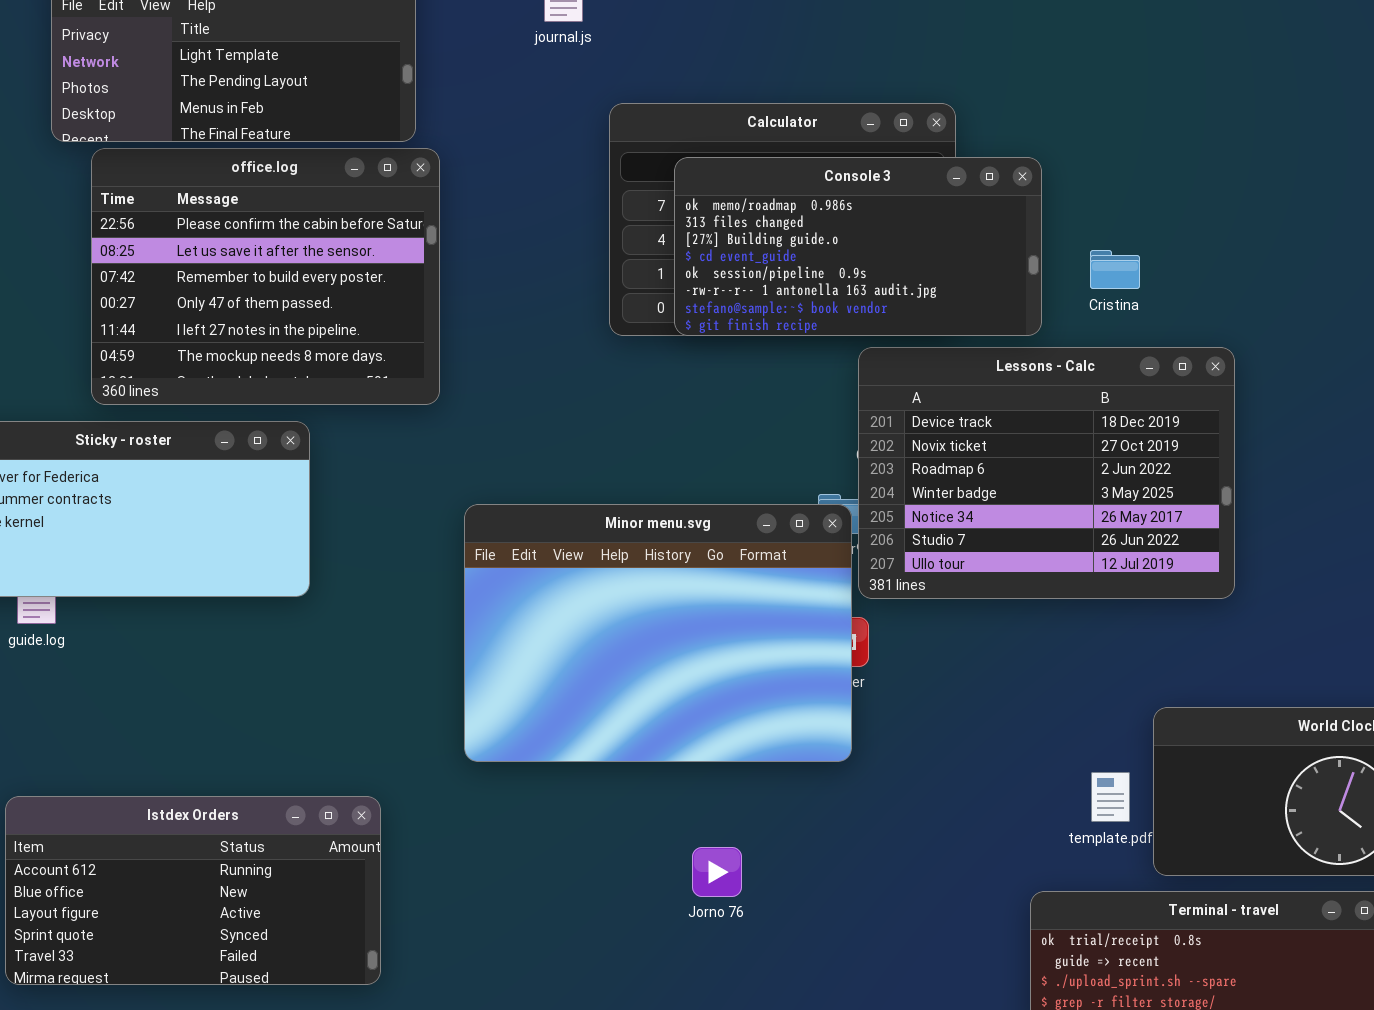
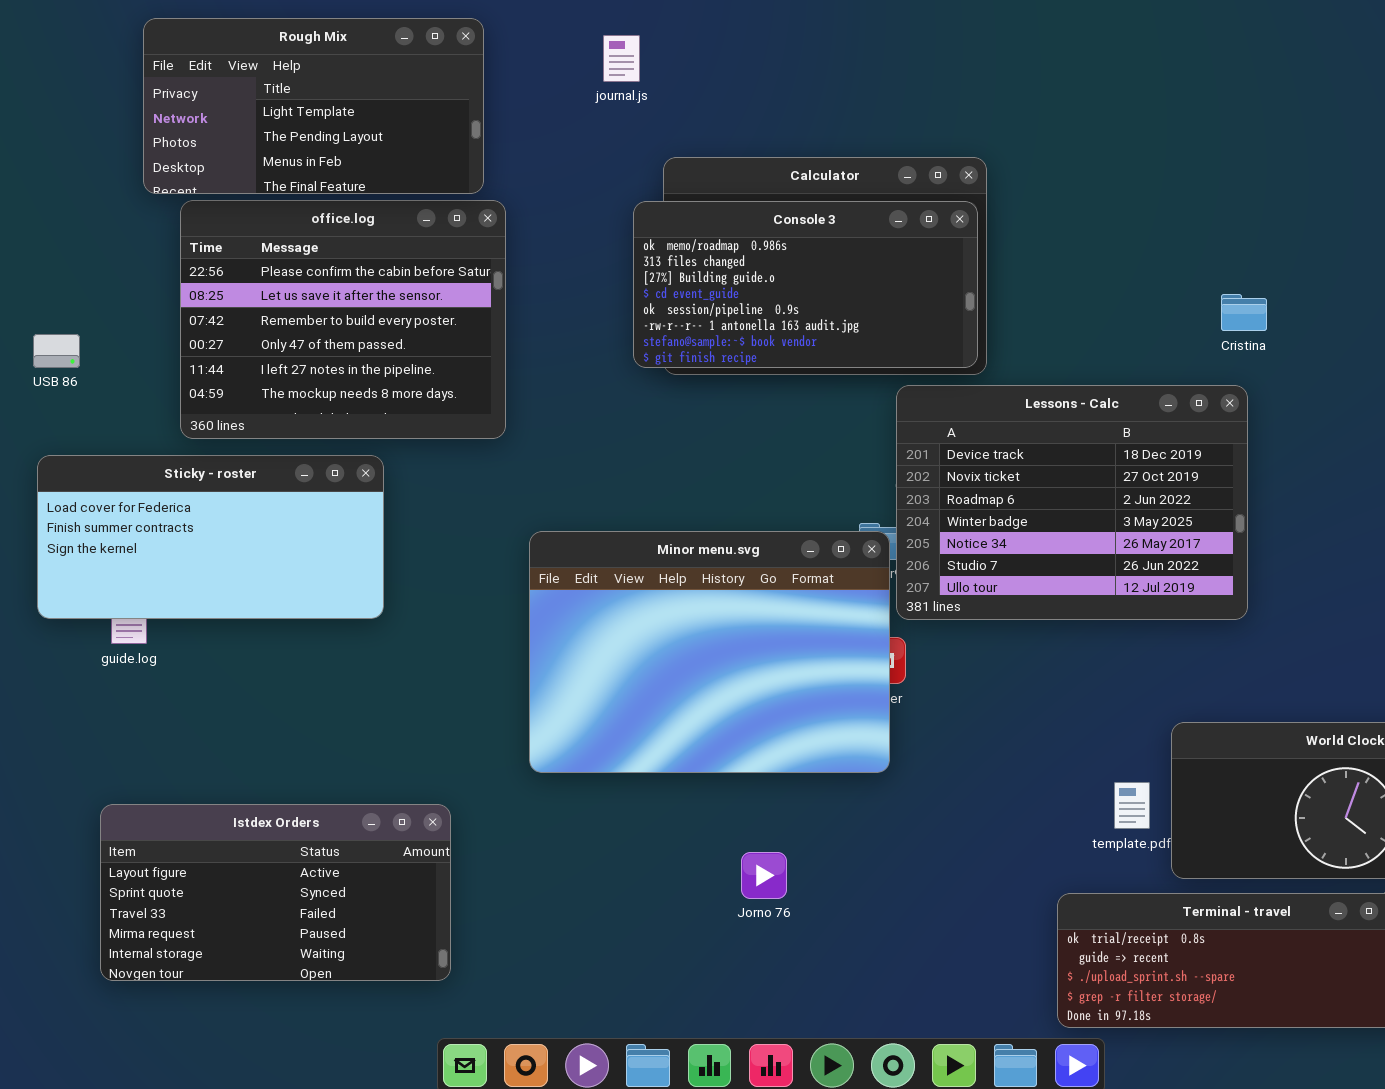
Console 3: [674,157,1042,336] -> [633,201,978,368], moved
Cristina: [1090,250,1140,289] -> [1221,294,1267,331], moved
Istdex Orders: [5,796,381,985] -> [100,804,451,981], scrolled down 2 rows

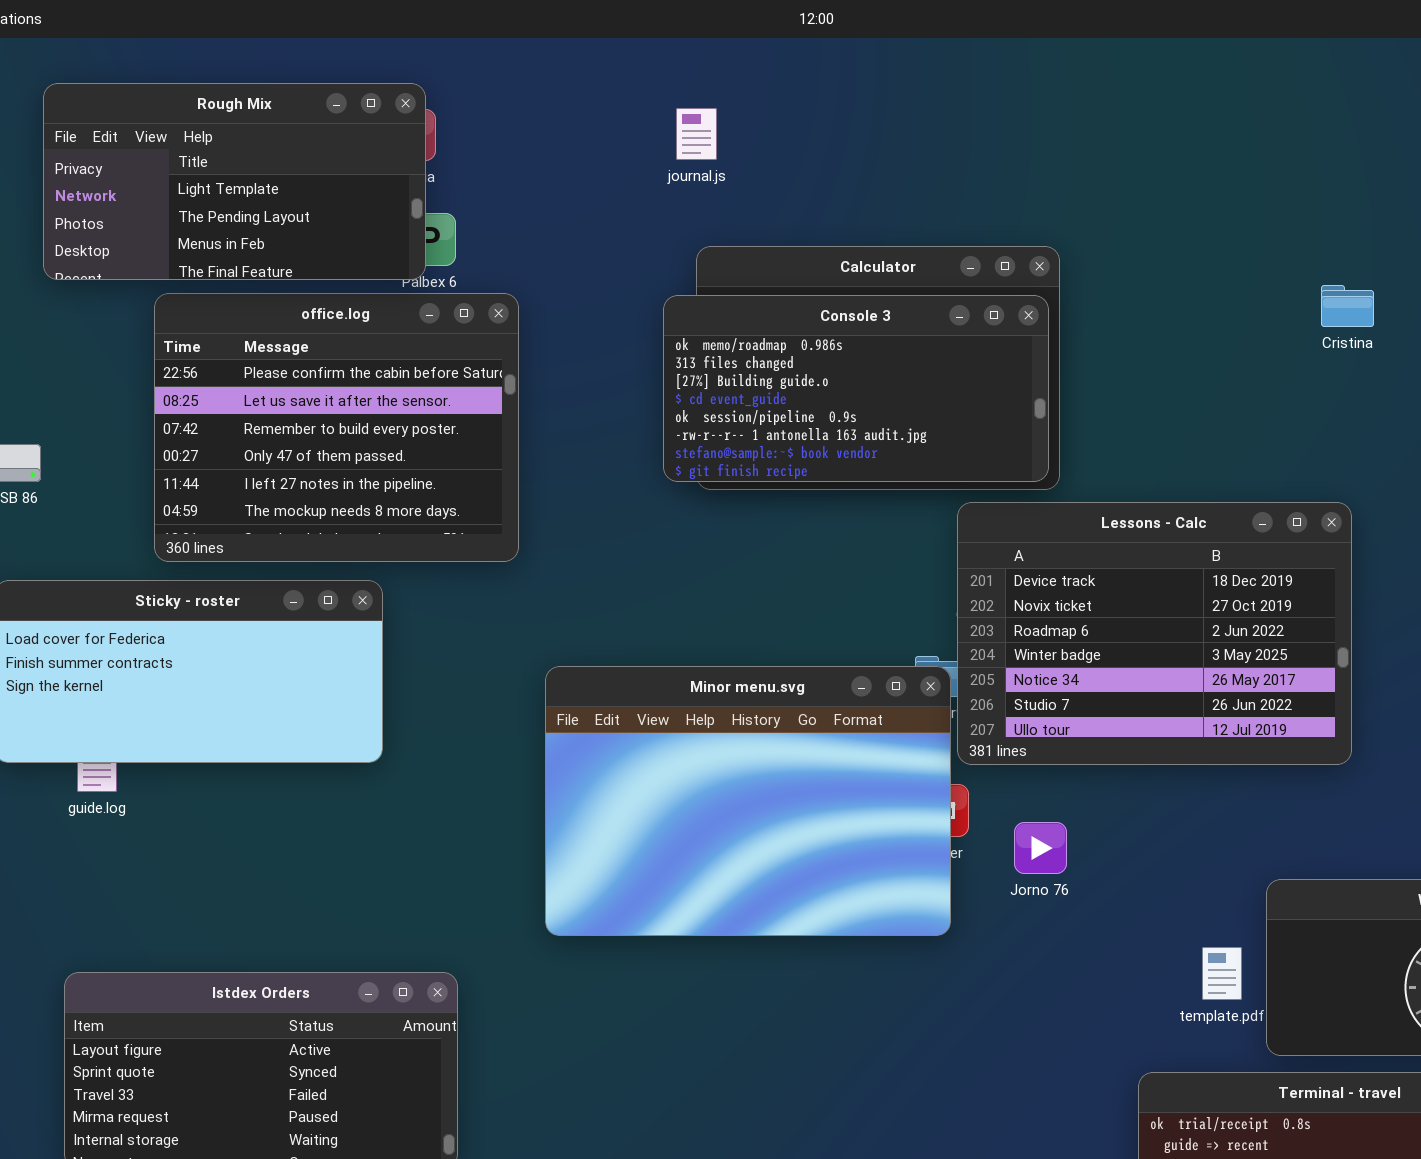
Rough Mix: [143,18,484,194] -> [43,83,426,280], moved
journal.js: [603,35,640,82] -> [676,108,717,160], moved
Cristina: [1221,294,1267,331] -> [1321,285,1374,327], moved
Jorno 76: [741,852,787,899] -> [1014,822,1067,874], moved

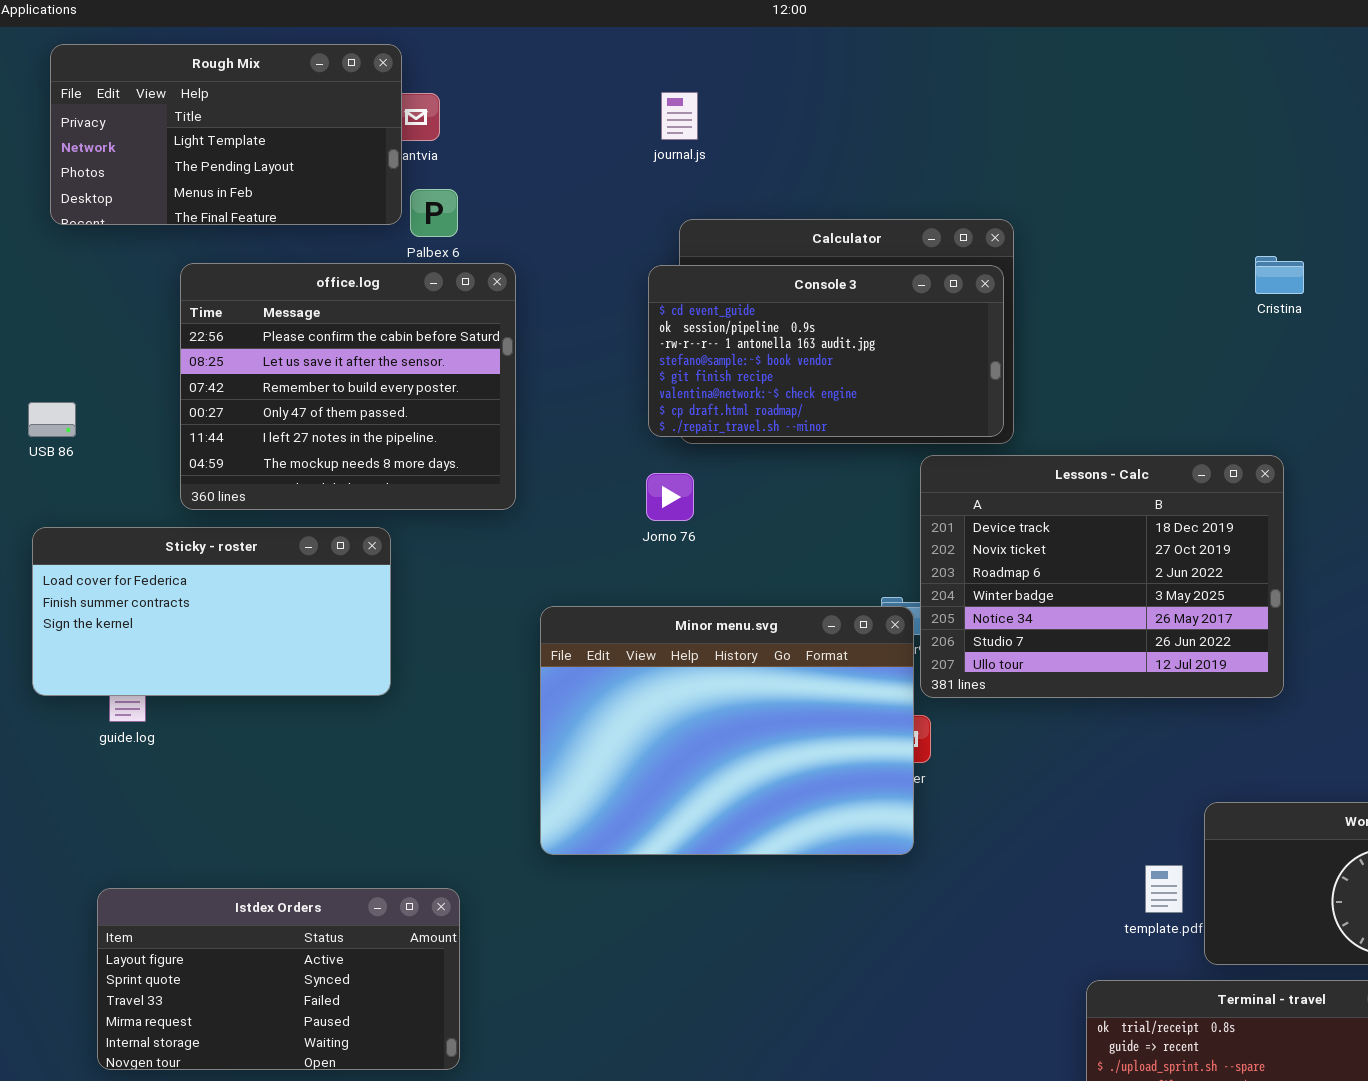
Rough Mix: [43,83,426,280] -> [50,44,402,225], moved
Console 3: [663,295,1049,482] -> [648,265,1004,437], scrolled down 3 rows
Jorno 76: [1014,822,1067,874] -> [646,473,694,521], moved

